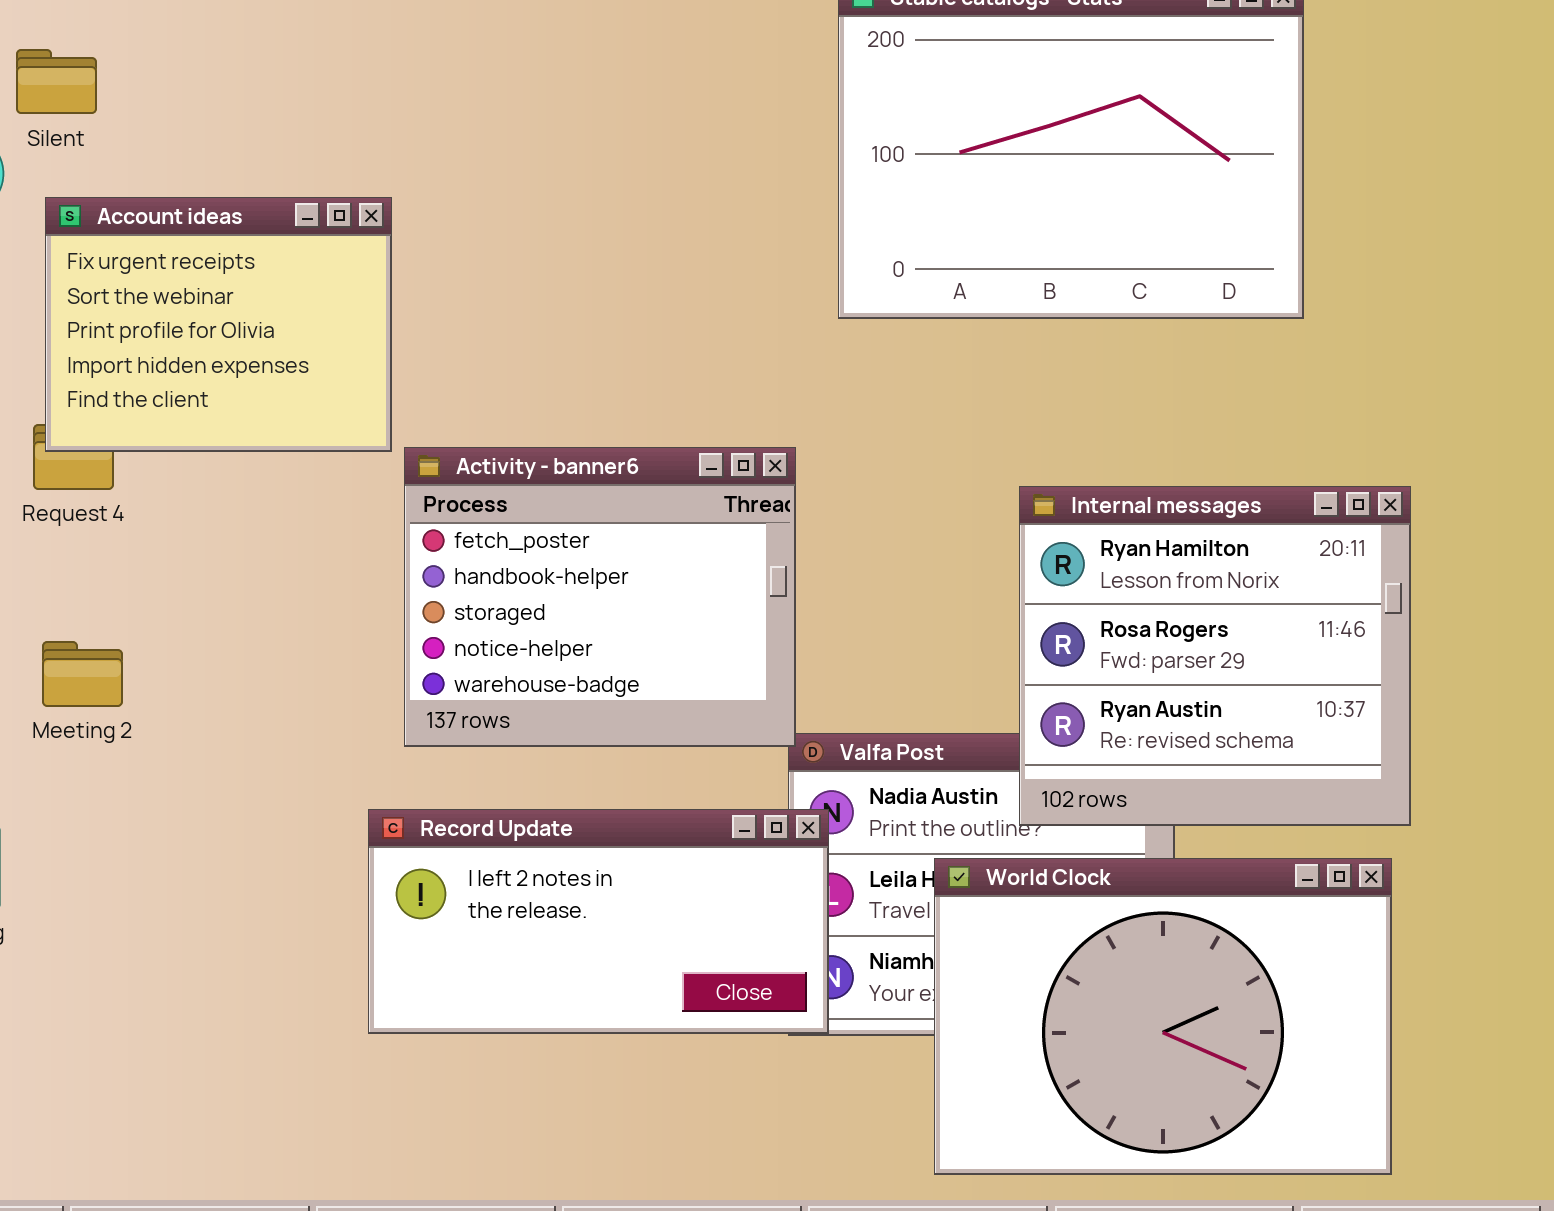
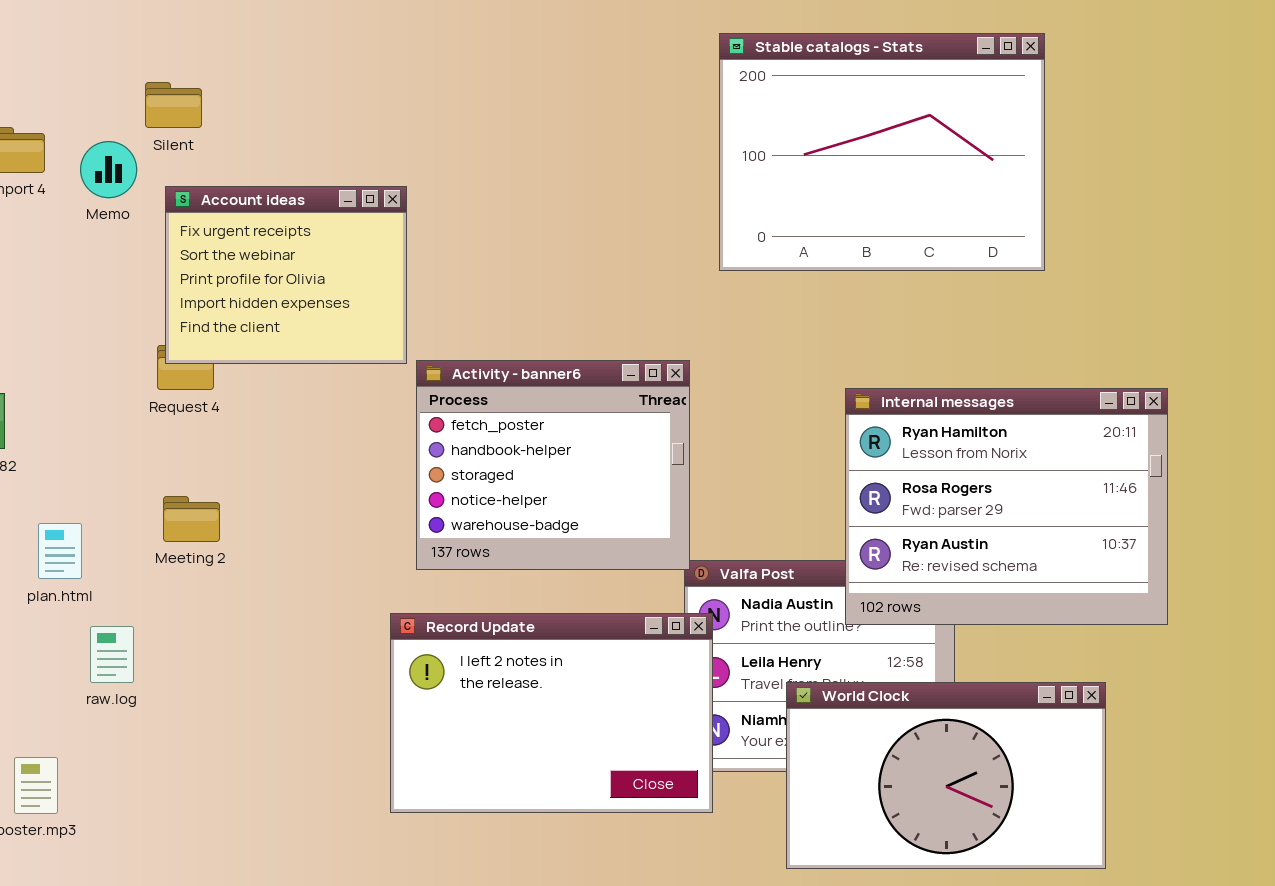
Internal messages: [1019,486,1411,826] -> [845,388,1168,625], resized
Record Update: [368,809,829,1034] -> [390,613,713,813], resized
World Clock: [934,858,1392,1175] -> [786,682,1106,869], resized

